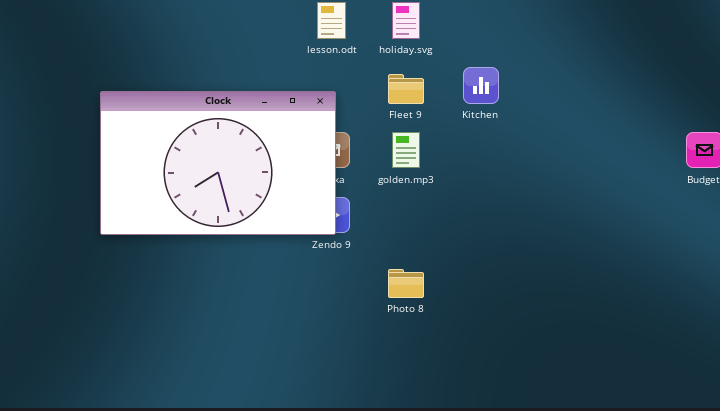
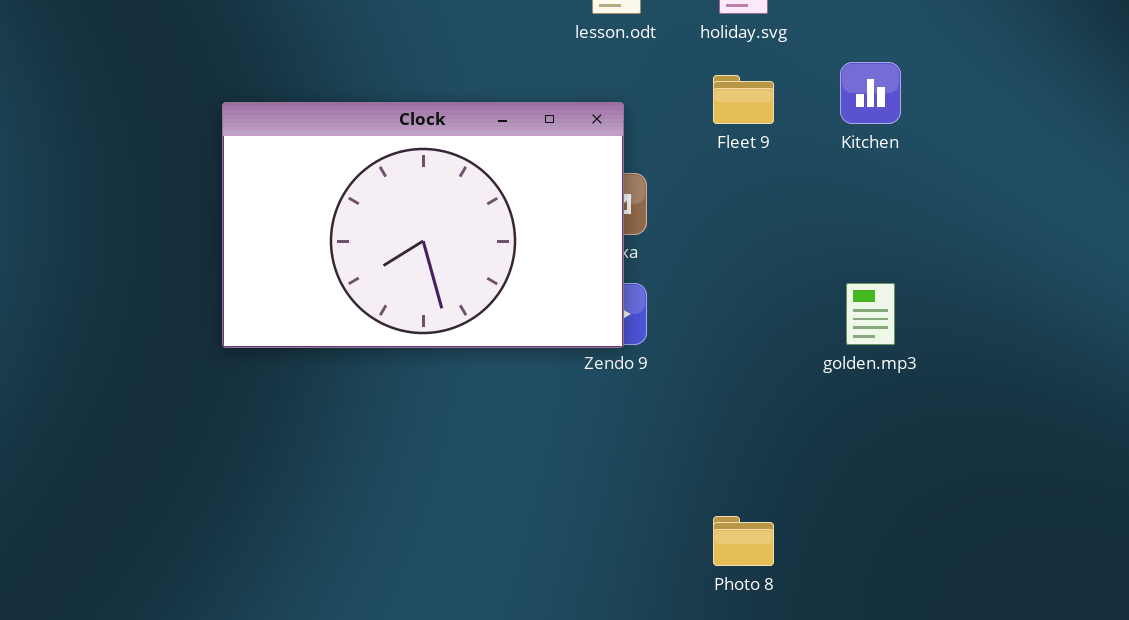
golden.mp3: [392,132,420,168] -> [846,283,895,345], moved
Photo 8: [388,269,424,298] -> [713,516,774,566], moved

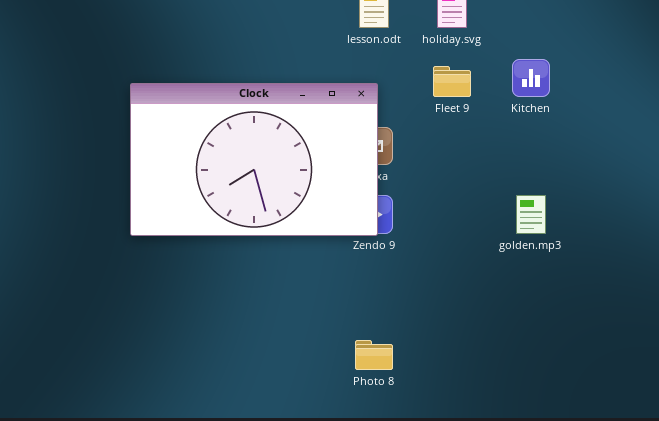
Photo 8: [713,516,774,566] -> [355,340,393,370], moved

